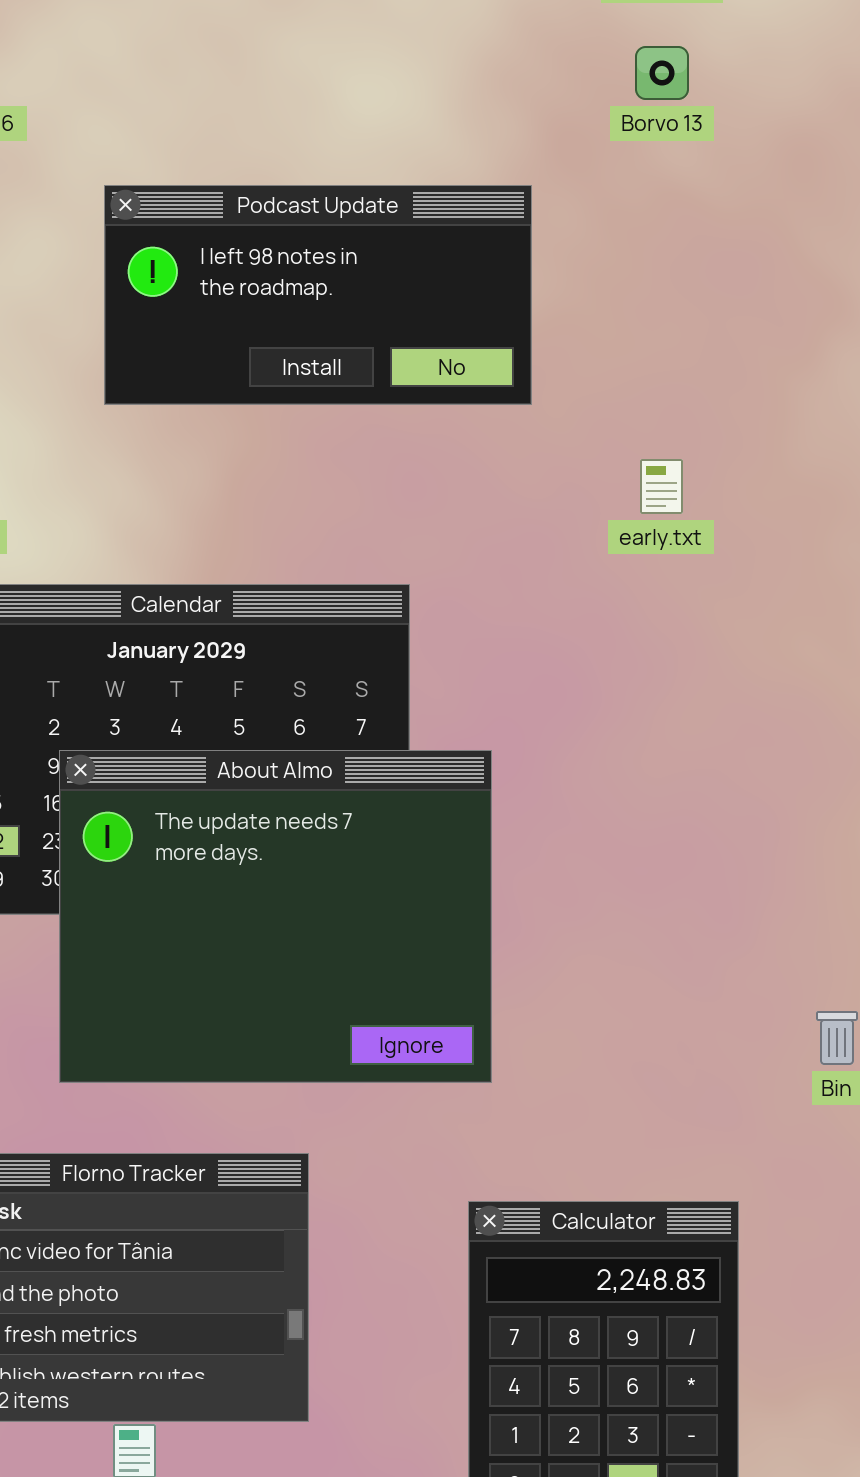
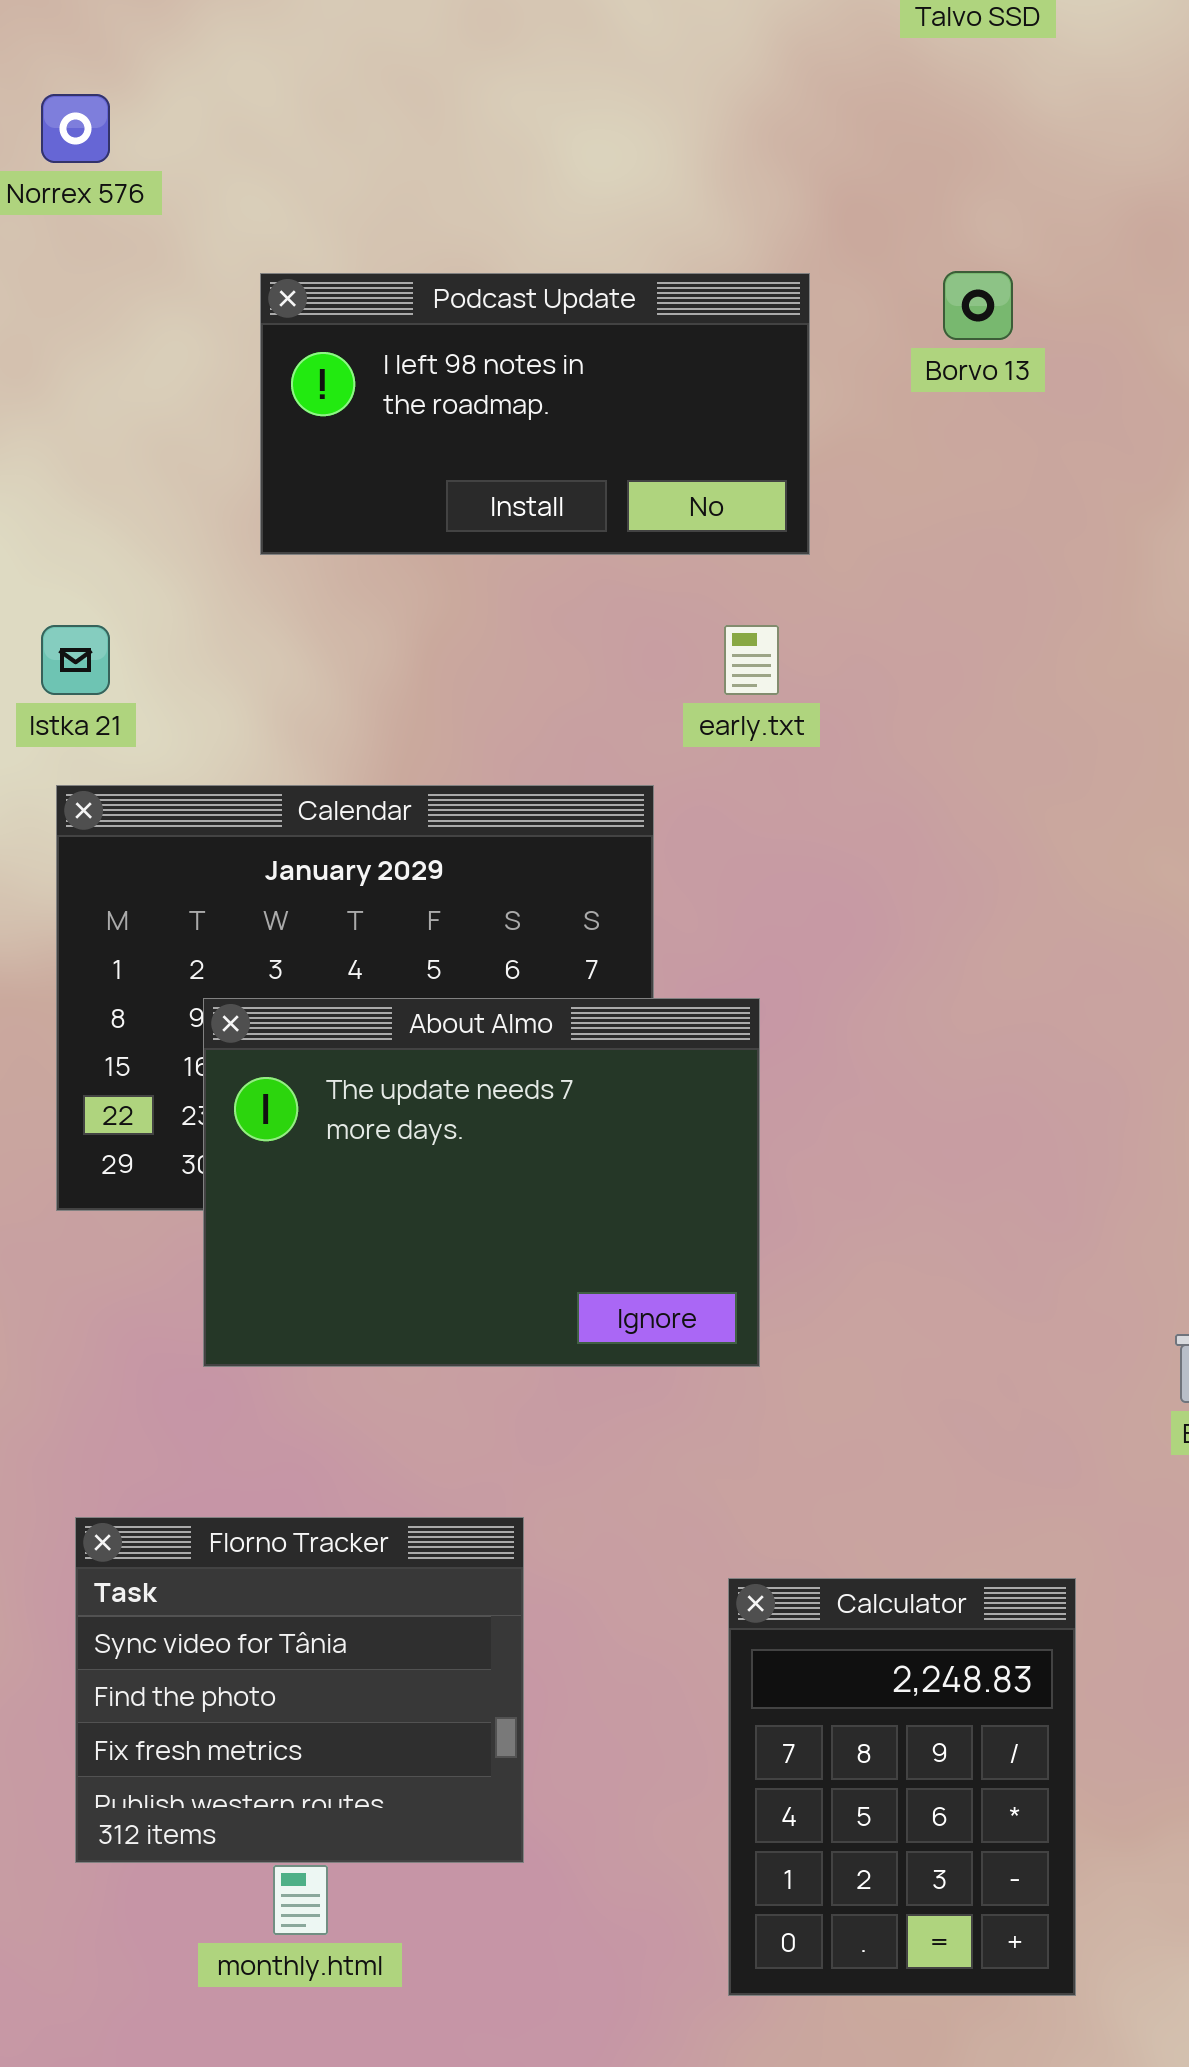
Borvo 13: [635,46,689,100] -> [943,271,1013,340], moved
early.txt: [640,459,683,514] -> [724,625,779,695], moved
About Almo: [59,750,492,1083] -> [203,998,760,1367], resized

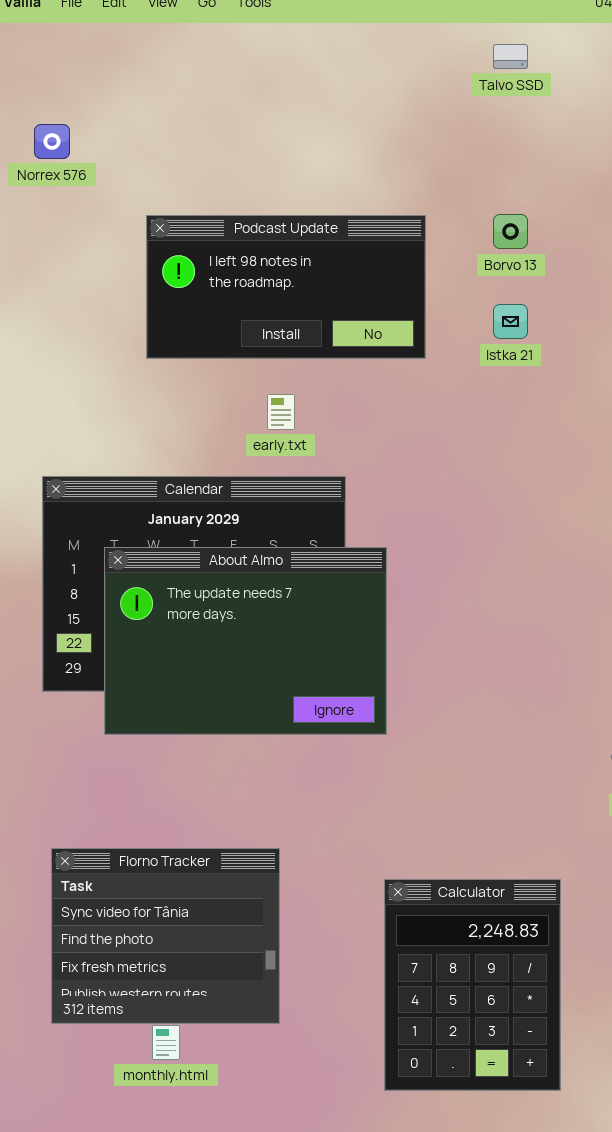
Istka 21: [41,625,110,695] -> [493,304,528,339], moved
early.txt: [724,625,779,695] -> [267,394,295,430], moved
About Almo: [203,998,760,1367] -> [104,547,387,735], moved

